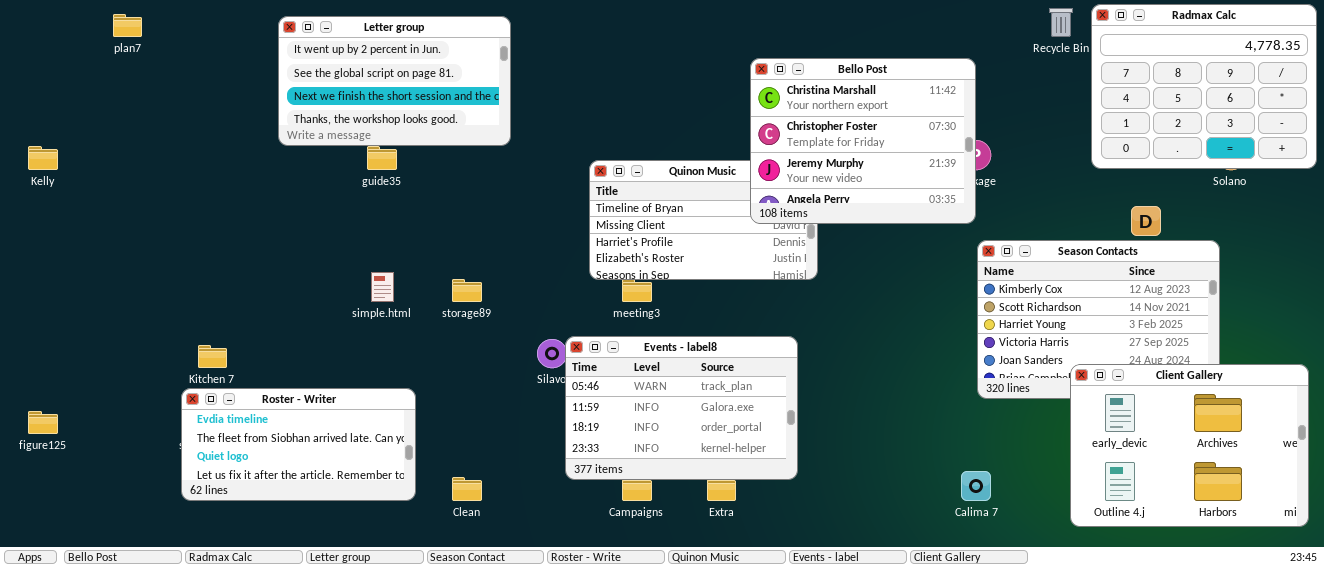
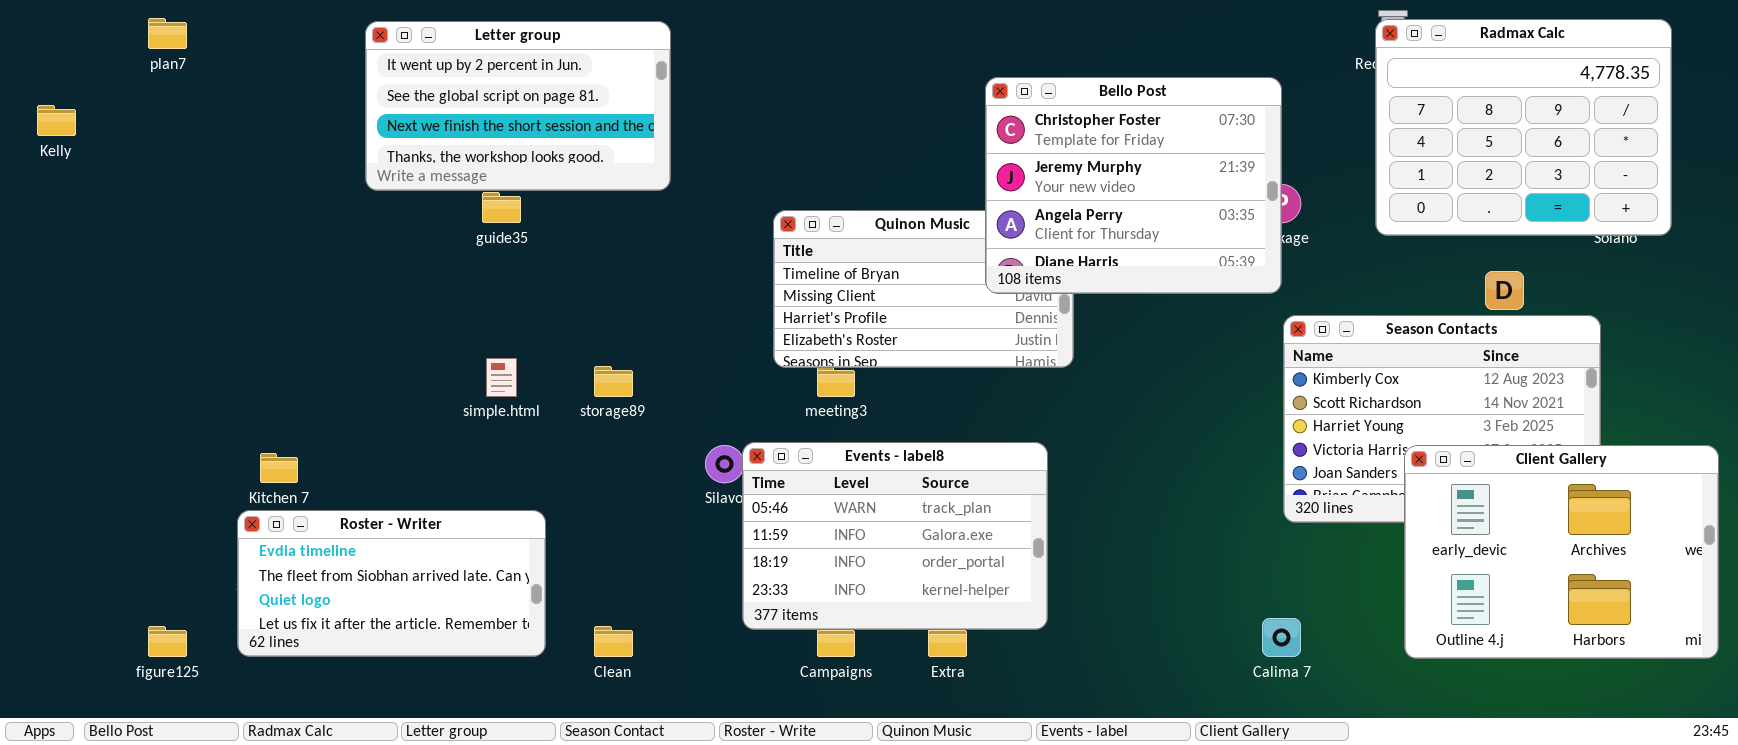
Radmax Calc: [1091,4,1317,169] -> [1375,19,1672,236], moved
Bello Post: [750,58,976,224] -> [985,77,1282,294], scrolled down 1 row
Kelly: [28,146,58,170] -> [37,105,76,136], moved
Client Gallery: [1070,364,1309,527] -> [1404,445,1719,659], moved
figure125: [28,411,58,434] -> [148,626,187,657], moved

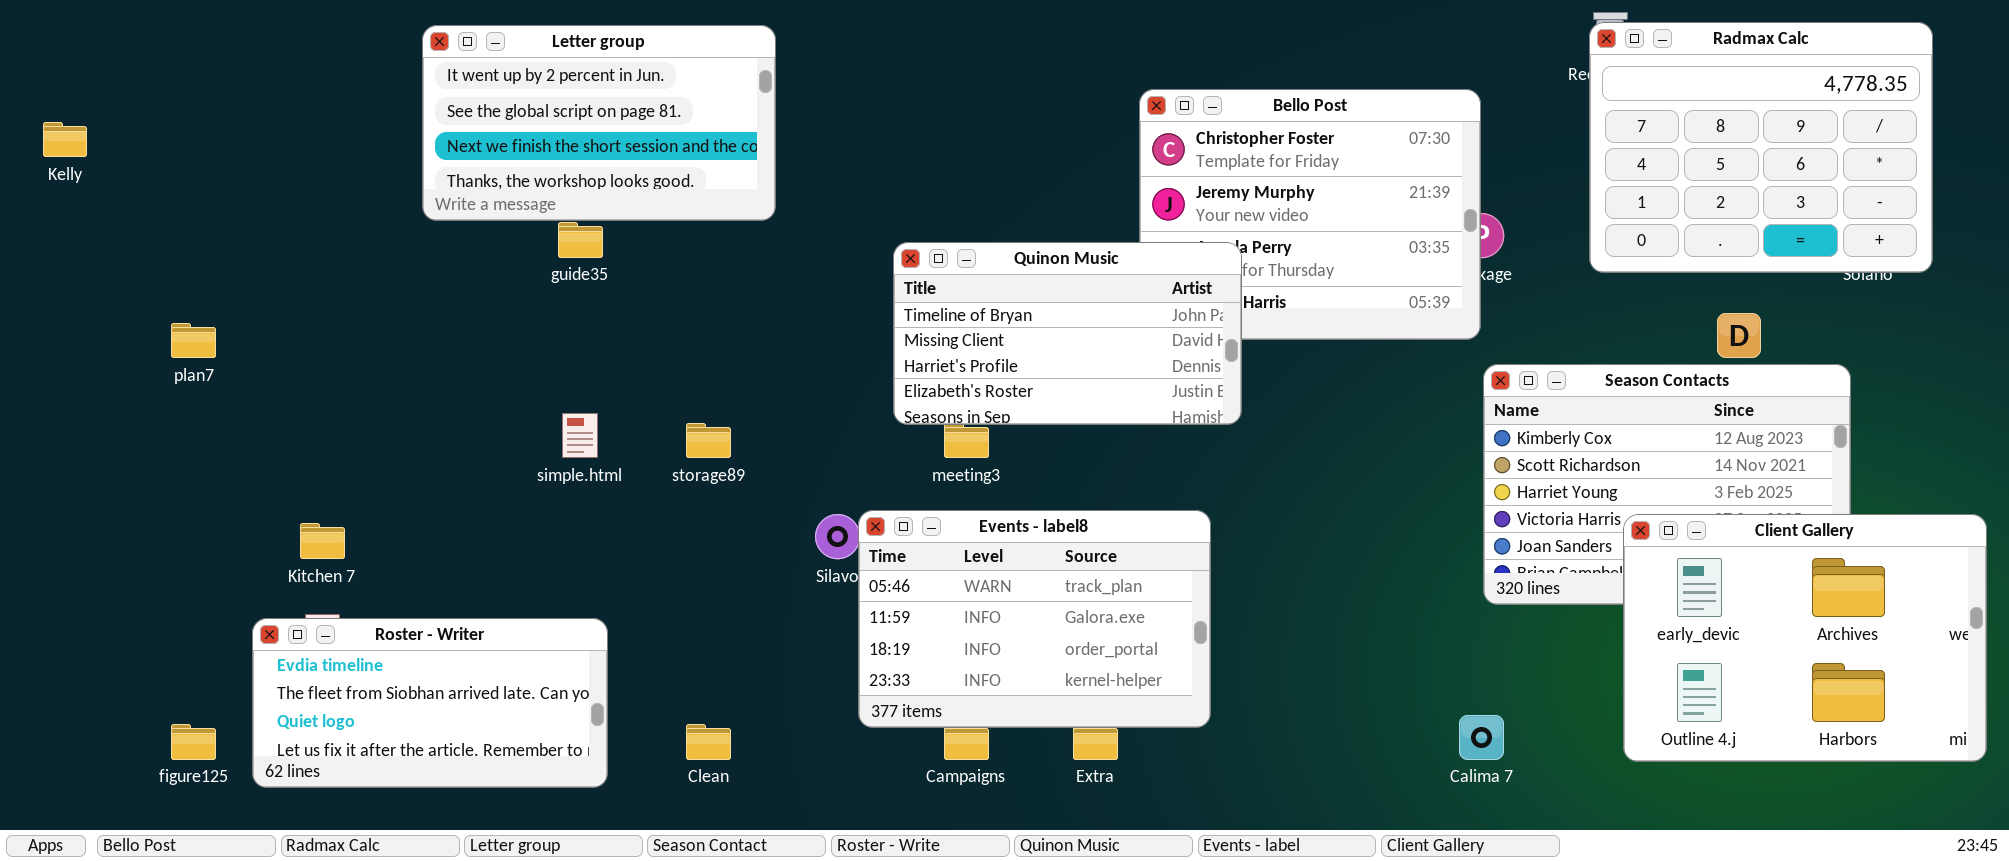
plan7: [148,18,187,49] -> [171,323,216,358], moved
Quinon Music: [773,210,1074,368] -> [893,242,1242,425], raised
Roster - Writer: [237,510,546,657] -> [252,618,608,788], moved

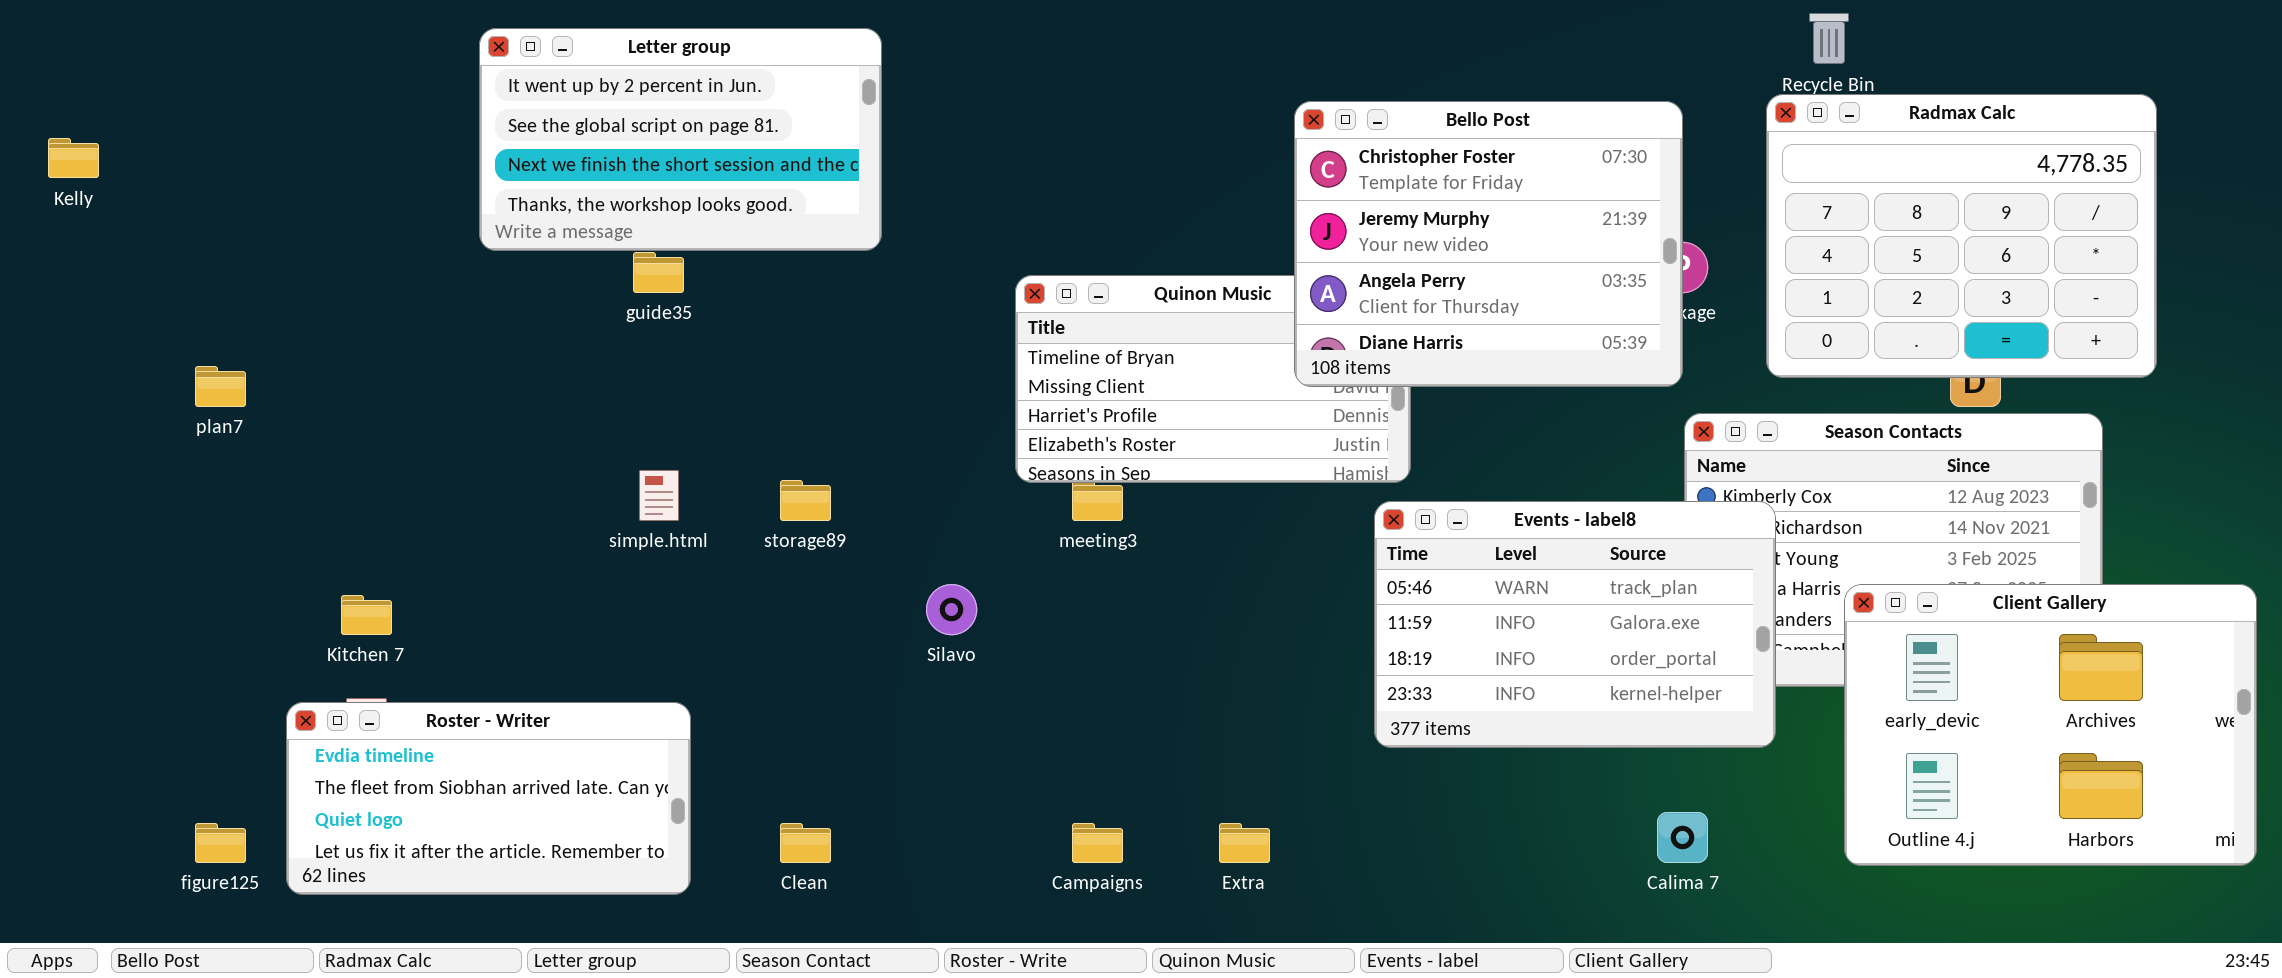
Radmax Calc: [1589,22,1933,273] -> [1766,94,2157,378], moved
Bello Post: [1139,89,1481,340] -> [1294,101,1683,387], raised
Events - label8: [858,510,1211,728] -> [1374,501,1776,748], moved

